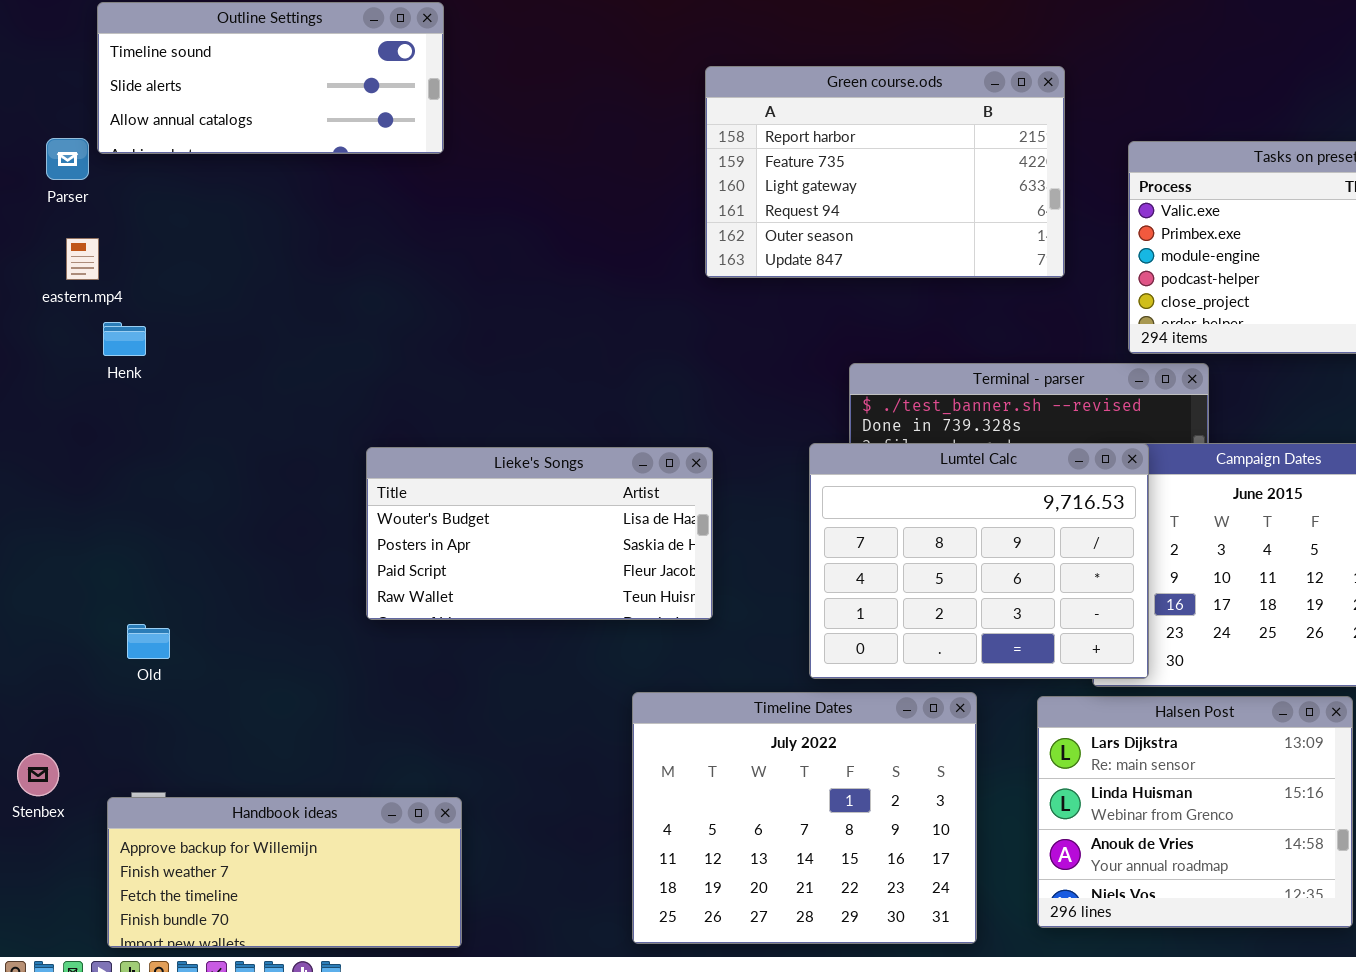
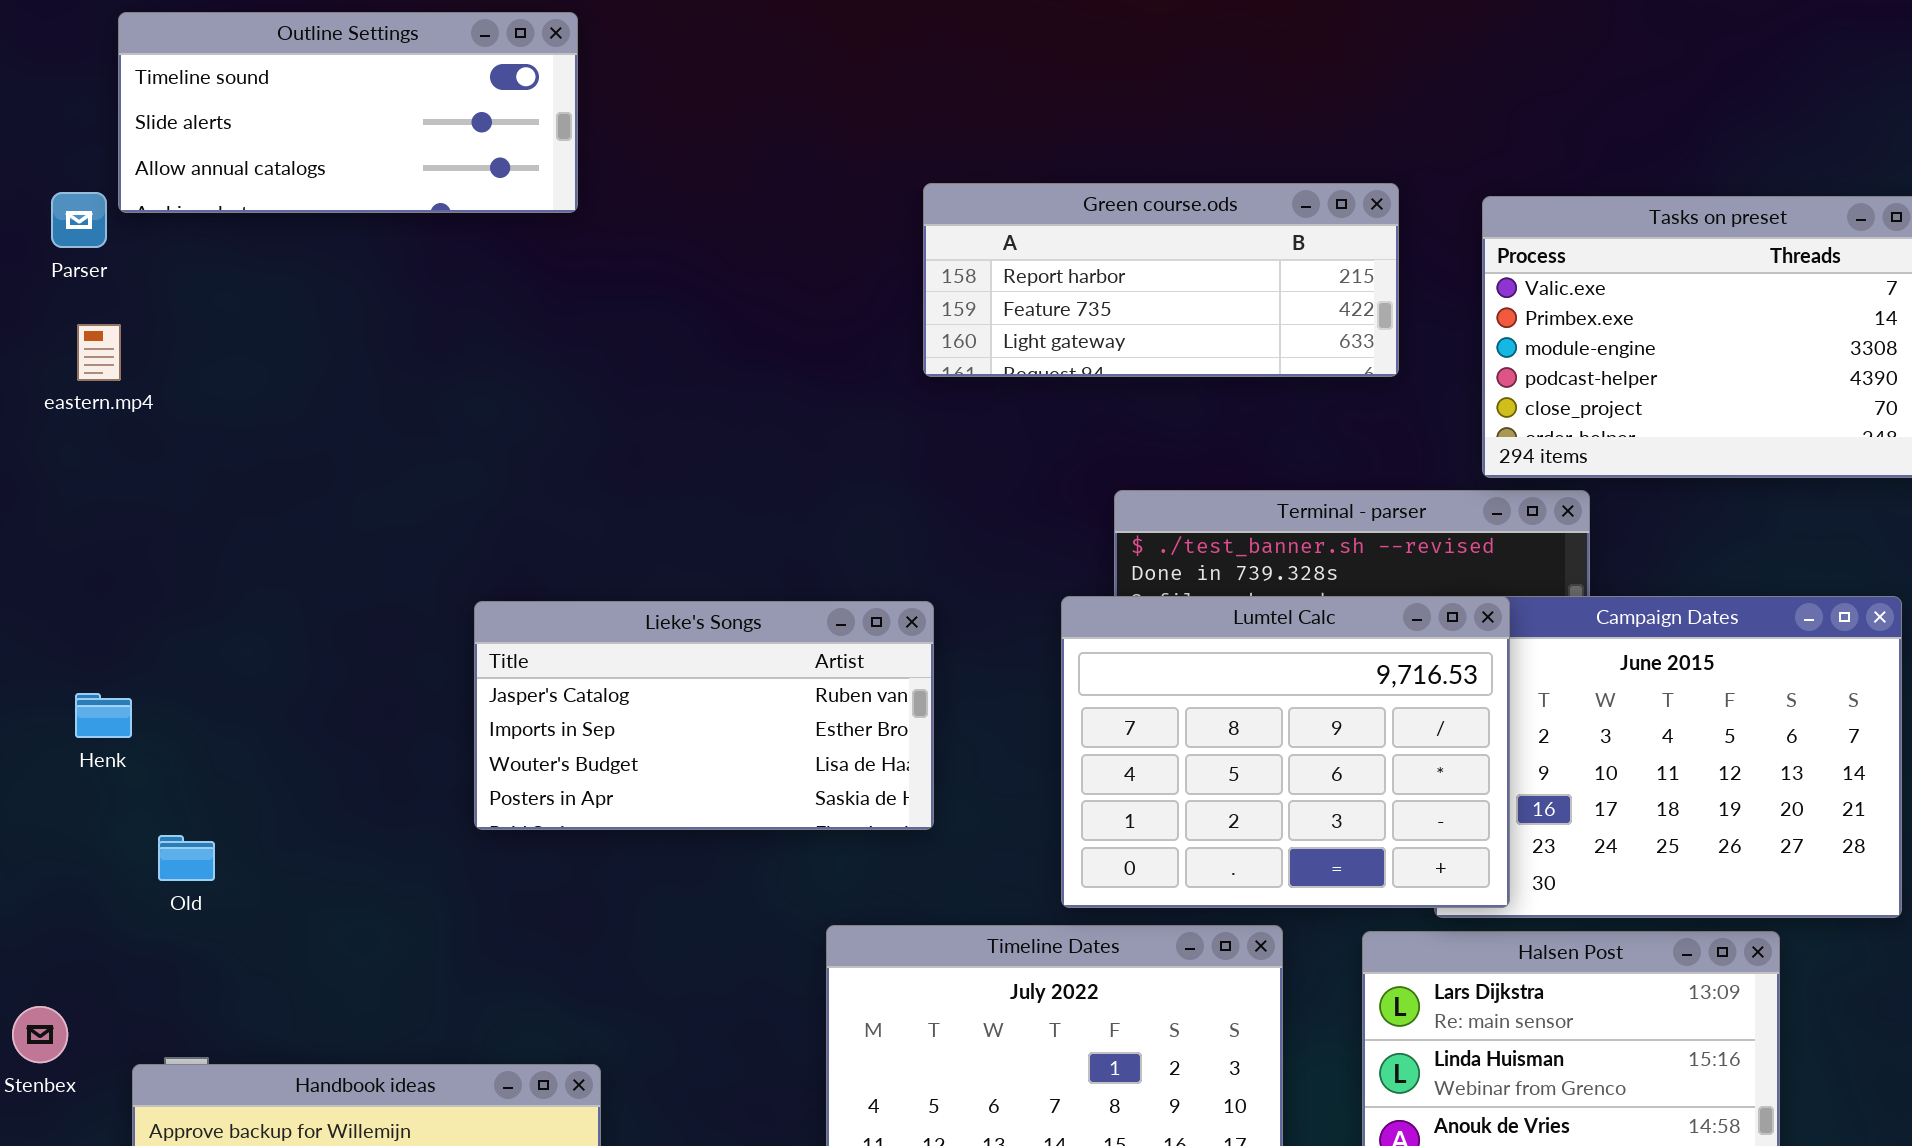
Green course.ods: [705,66,1065,278] -> [923,183,1399,377], resized
Henk: [103,322,146,356] -> [75,693,132,738], moved
Lieke's Songs: [366,447,713,620] -> [474,601,934,830], scrolled up 2 rows

